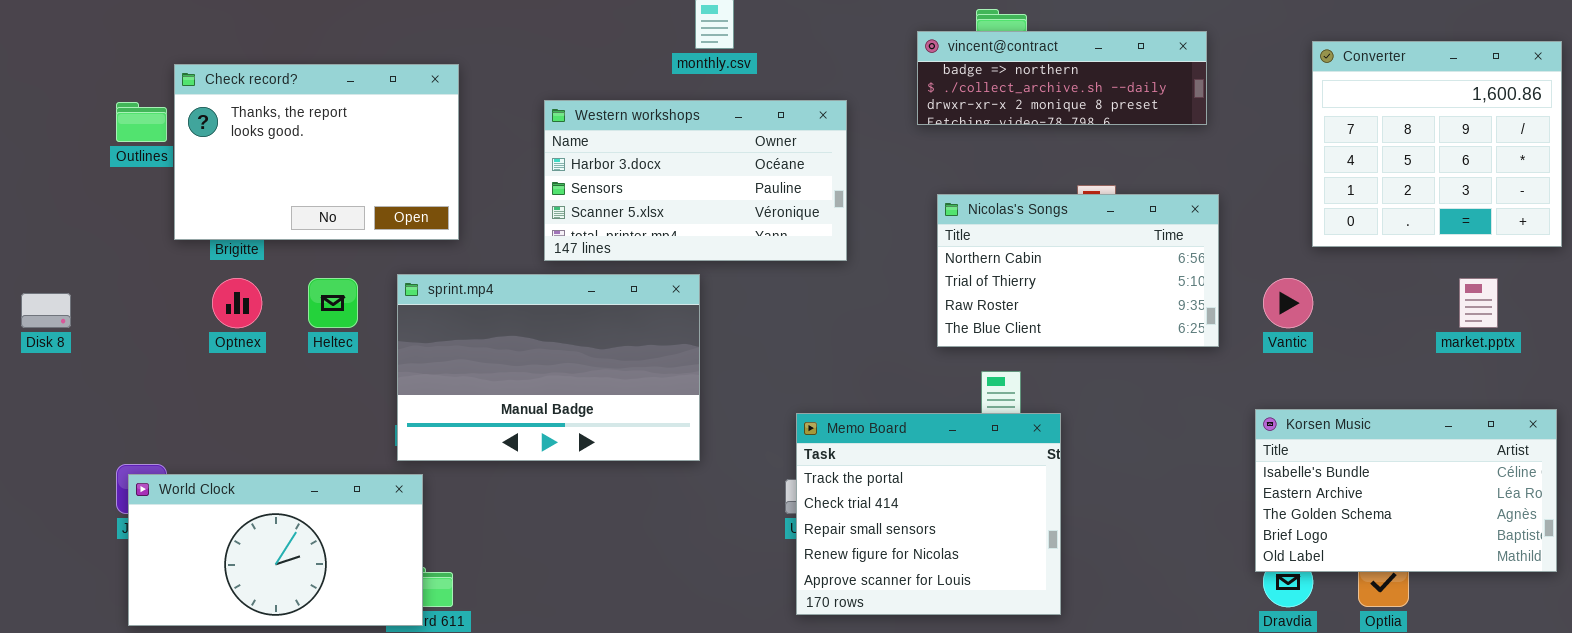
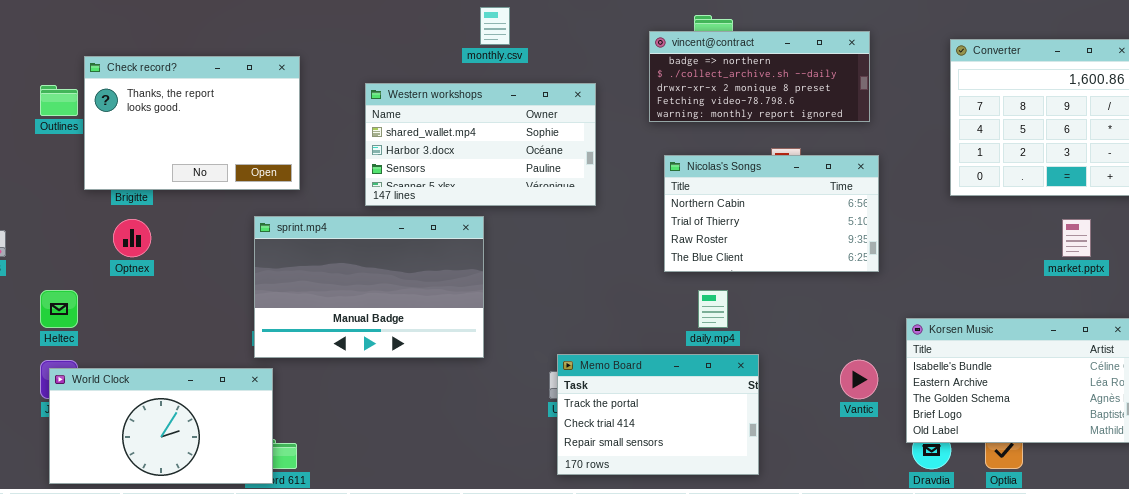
vincent@contract: [917,31,1207,125] -> [649,31,870,122], resized
Western workshops: [544,100,847,261] -> [365,83,596,206], scrolled up 1 row
Heltec: [308,278,358,328] -> [40,290,78,328], moved
Vantic: [1263,278,1313,328] -> [840,360,878,399], moved
Memo Board: [796,413,1061,615] -> [557,354,759,475], resized

